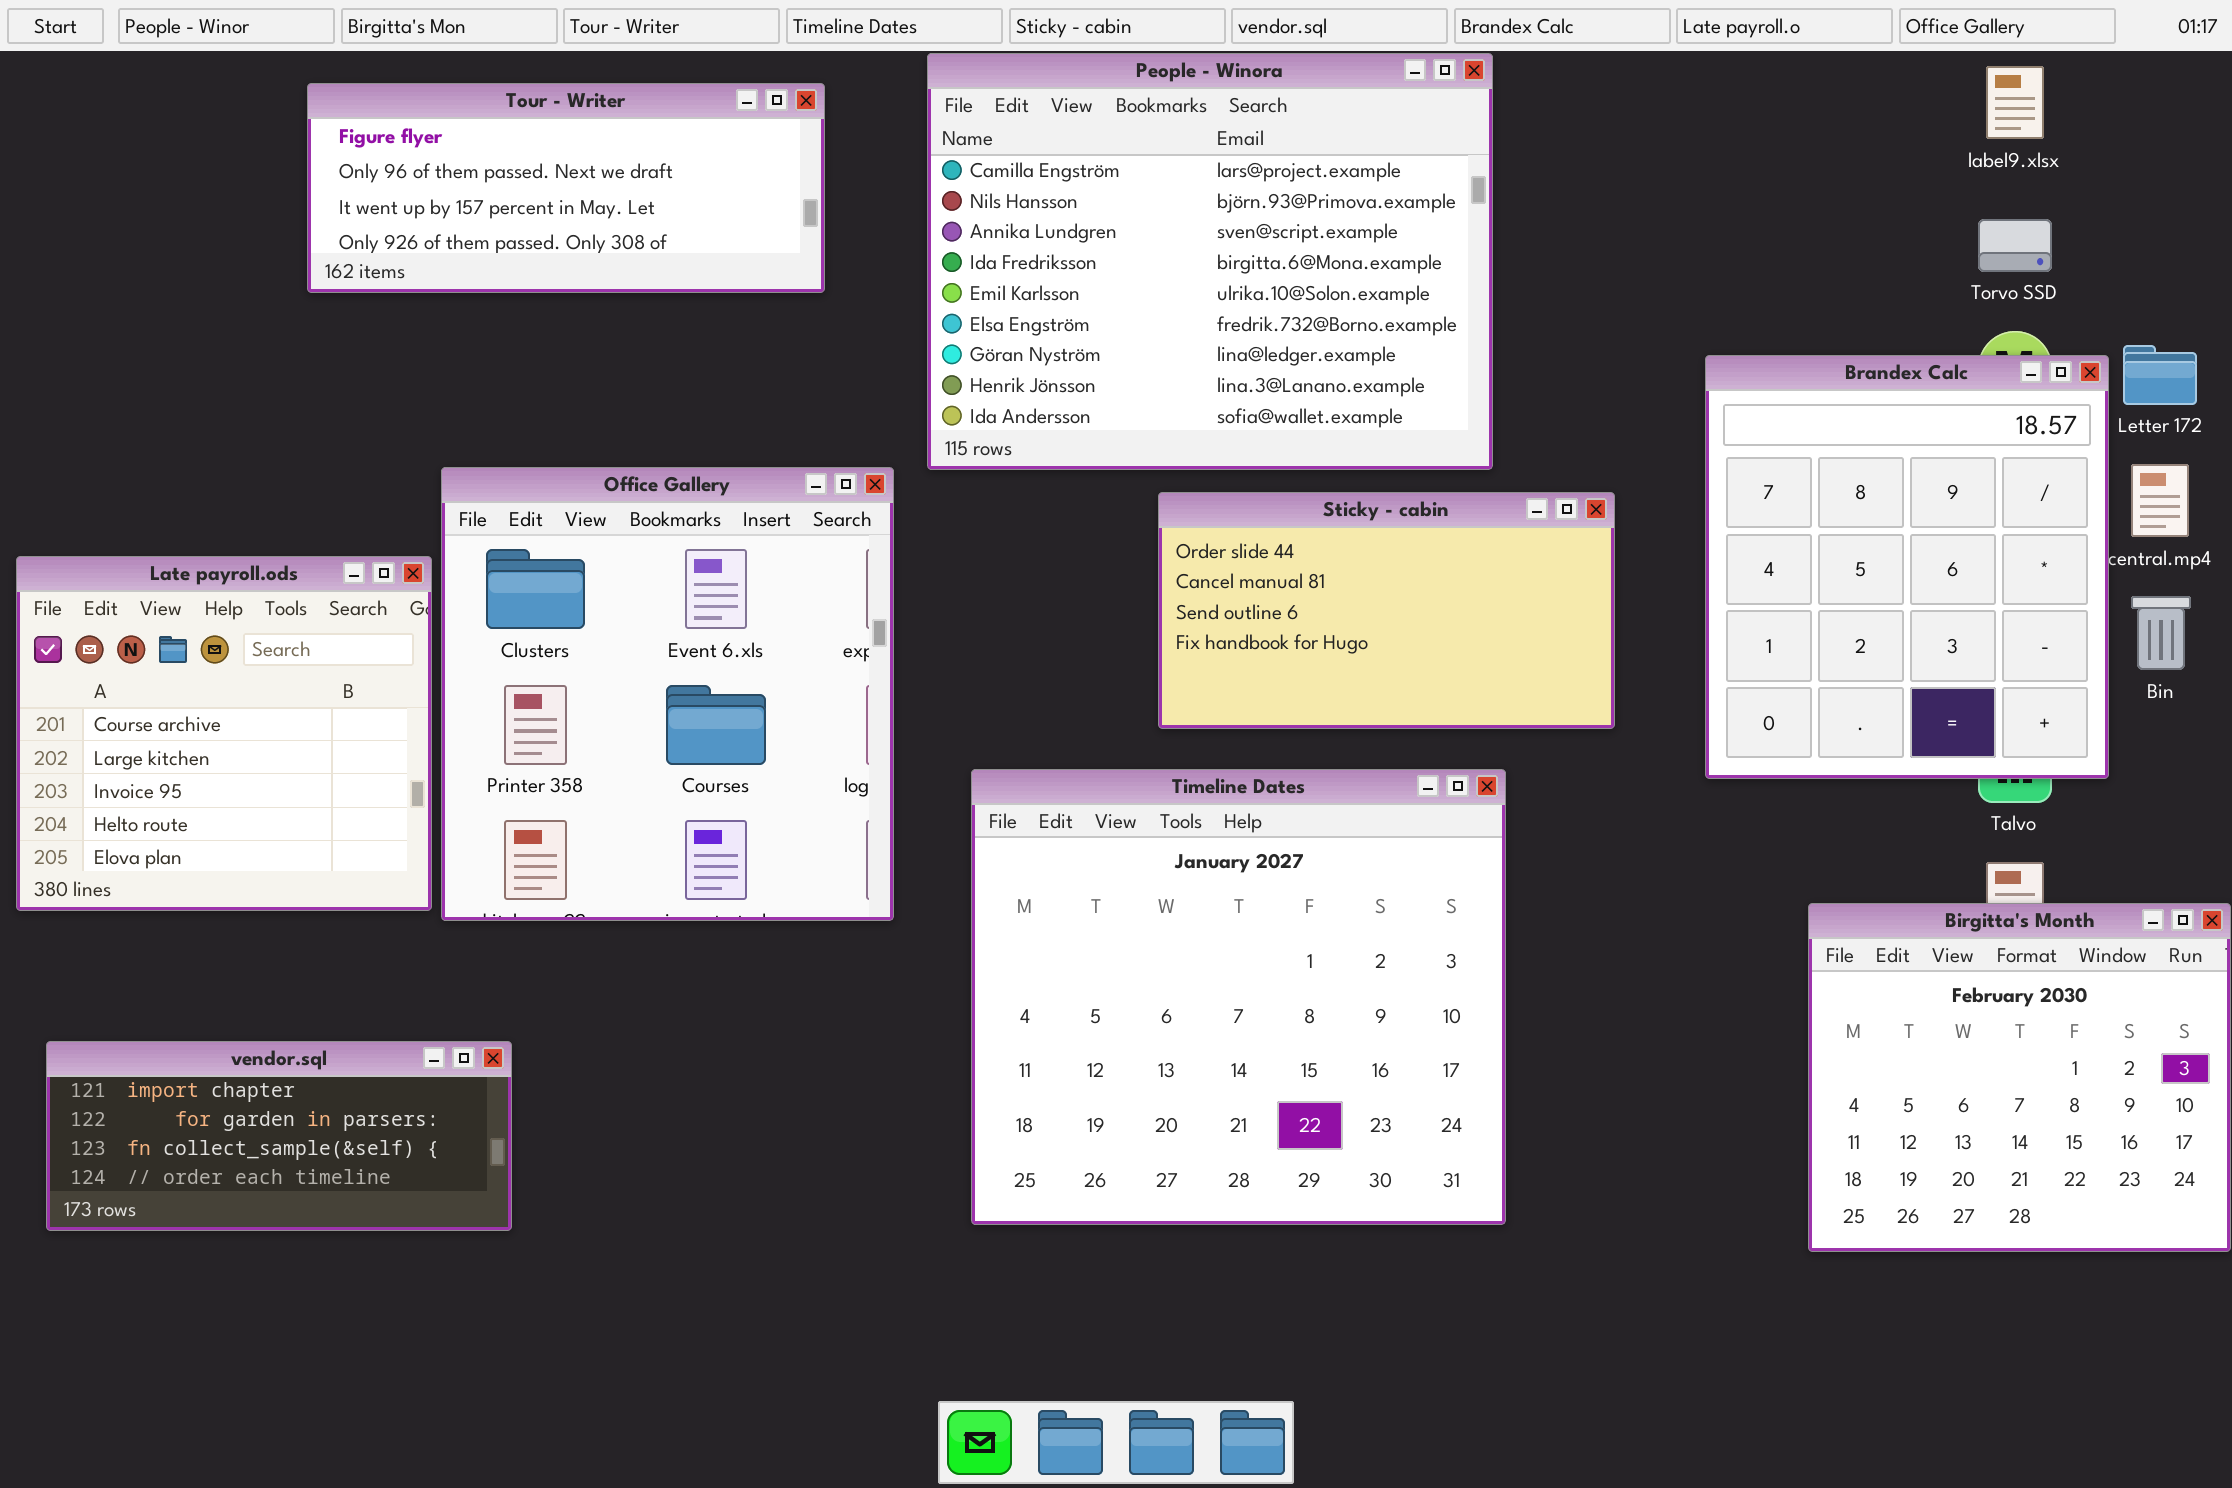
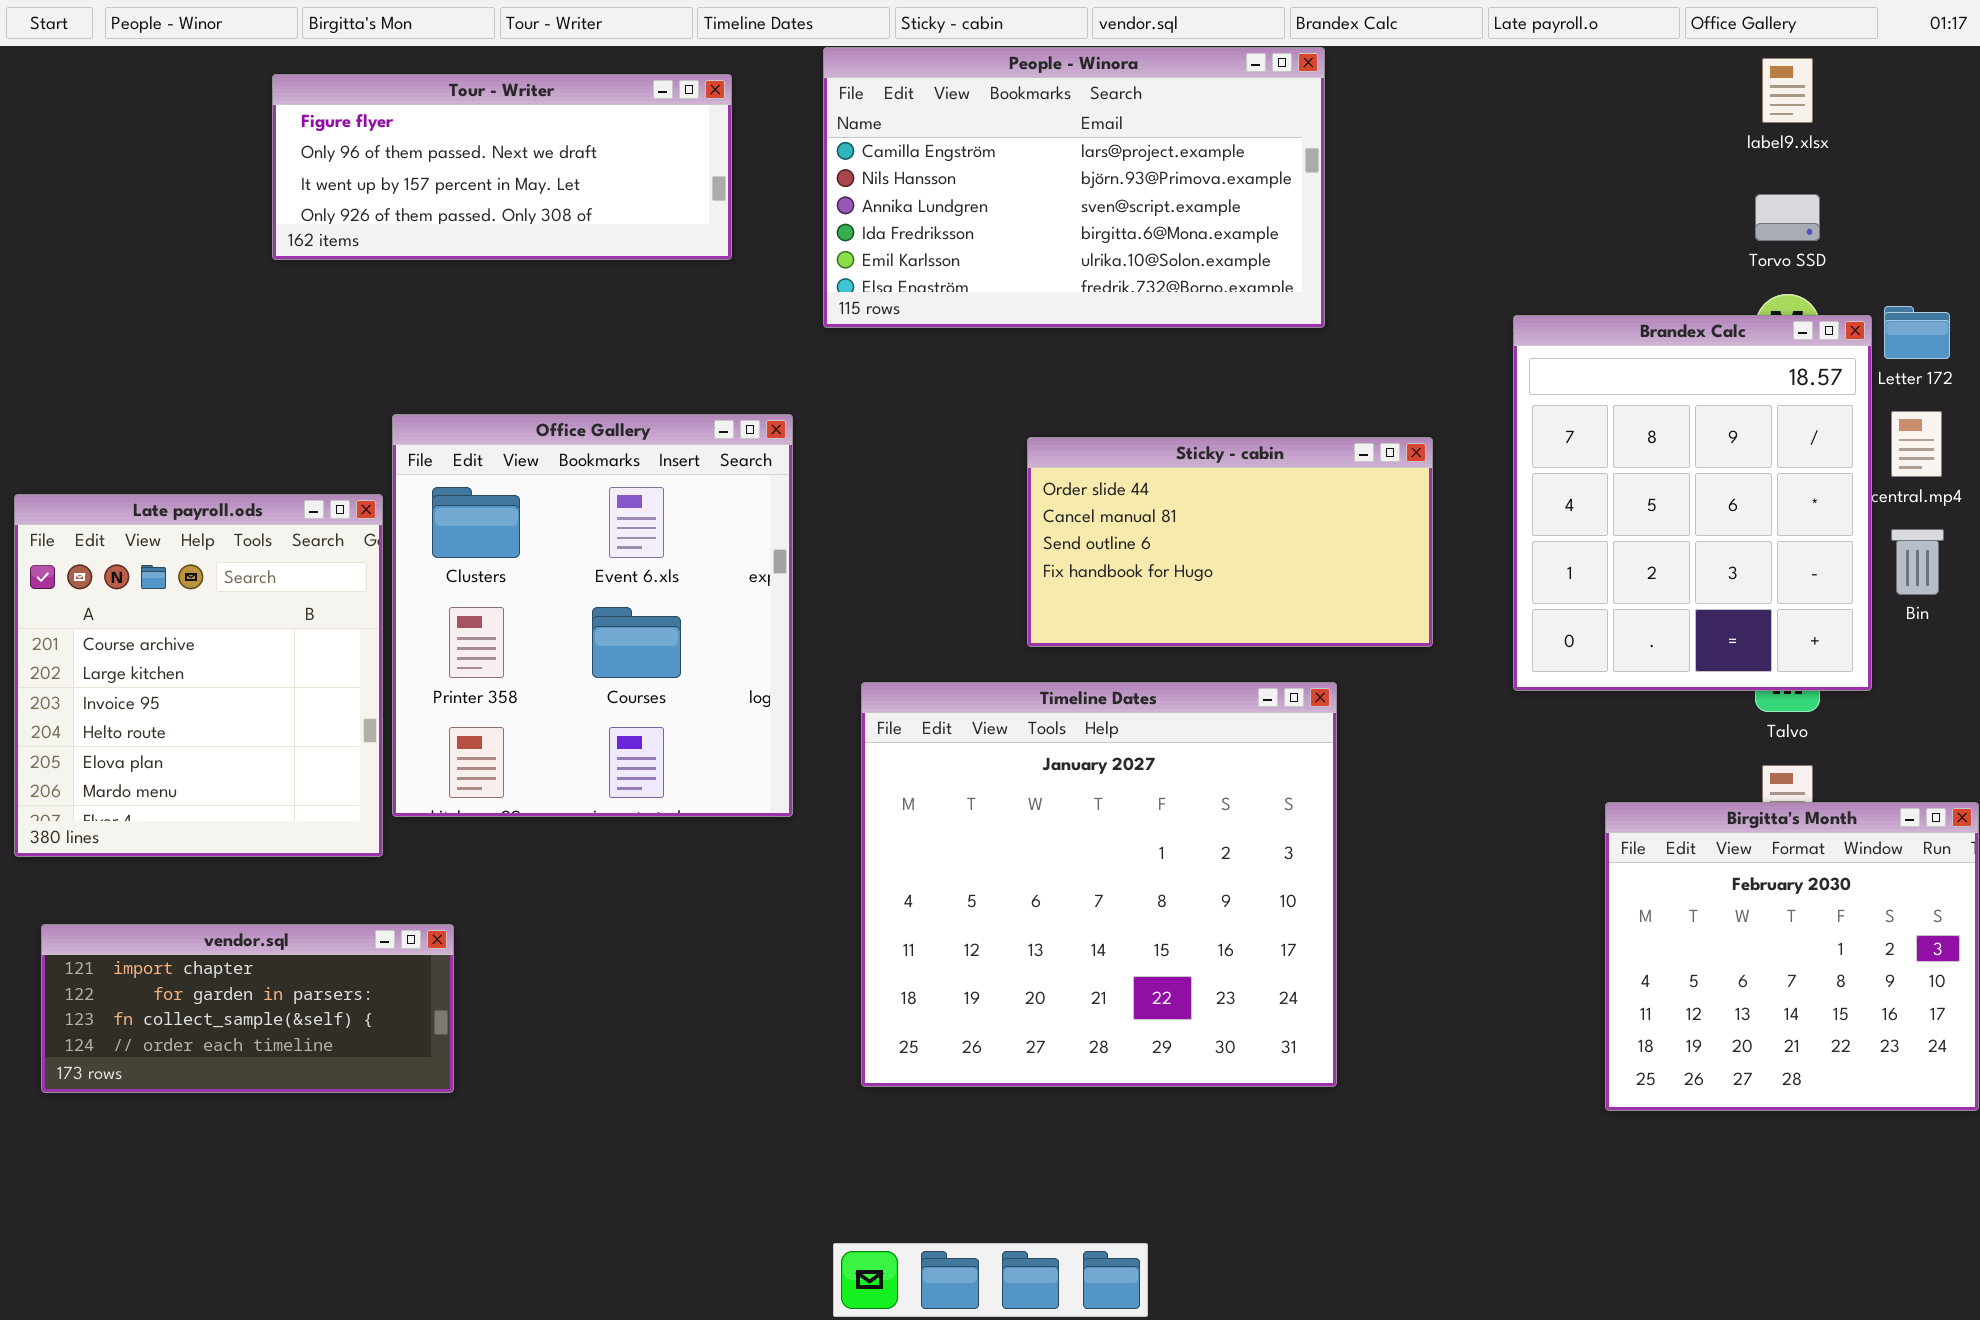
People - Winora: [927,53,1493,470] -> [823,47,1325,328], resized
Late payroll.ods: [16,556,432,911] -> [14,494,383,857], resized

